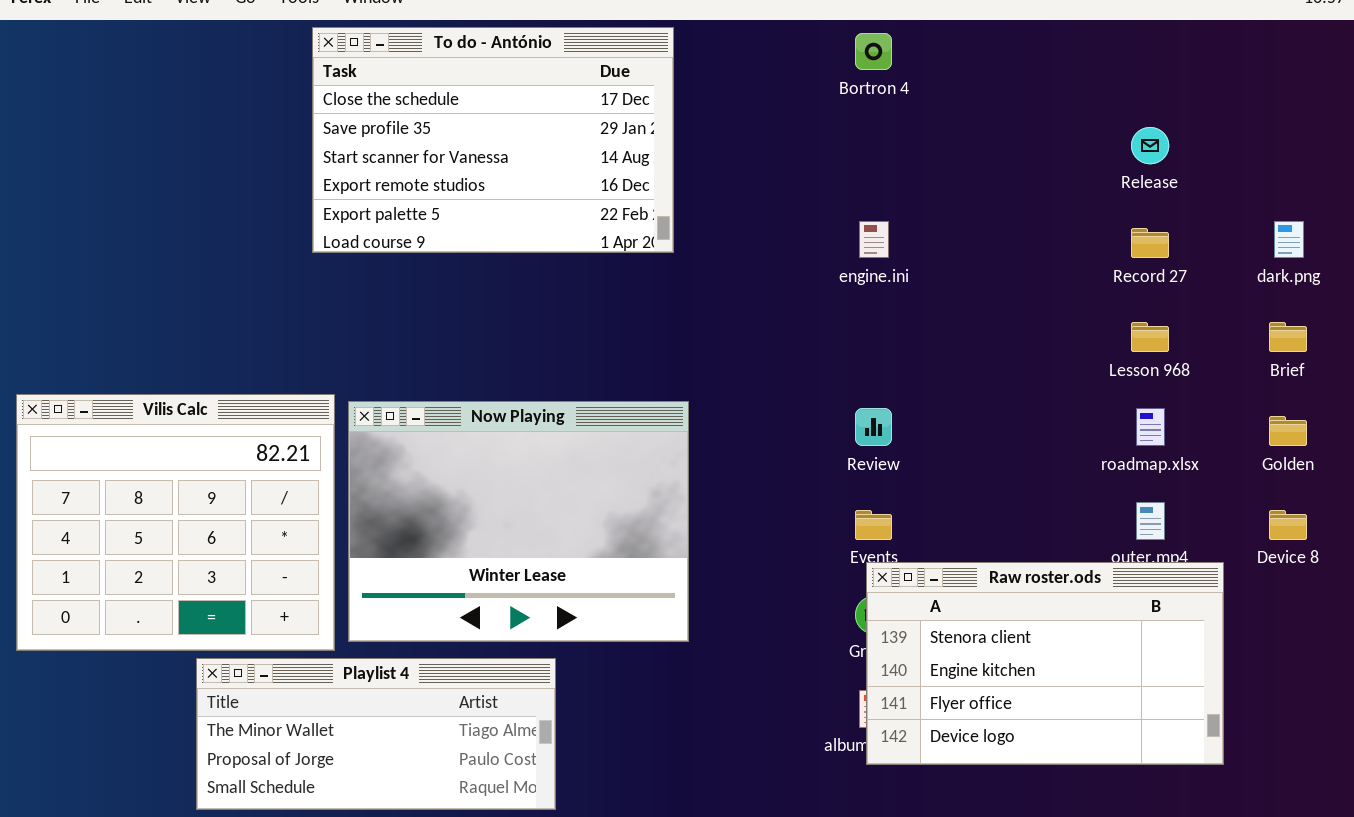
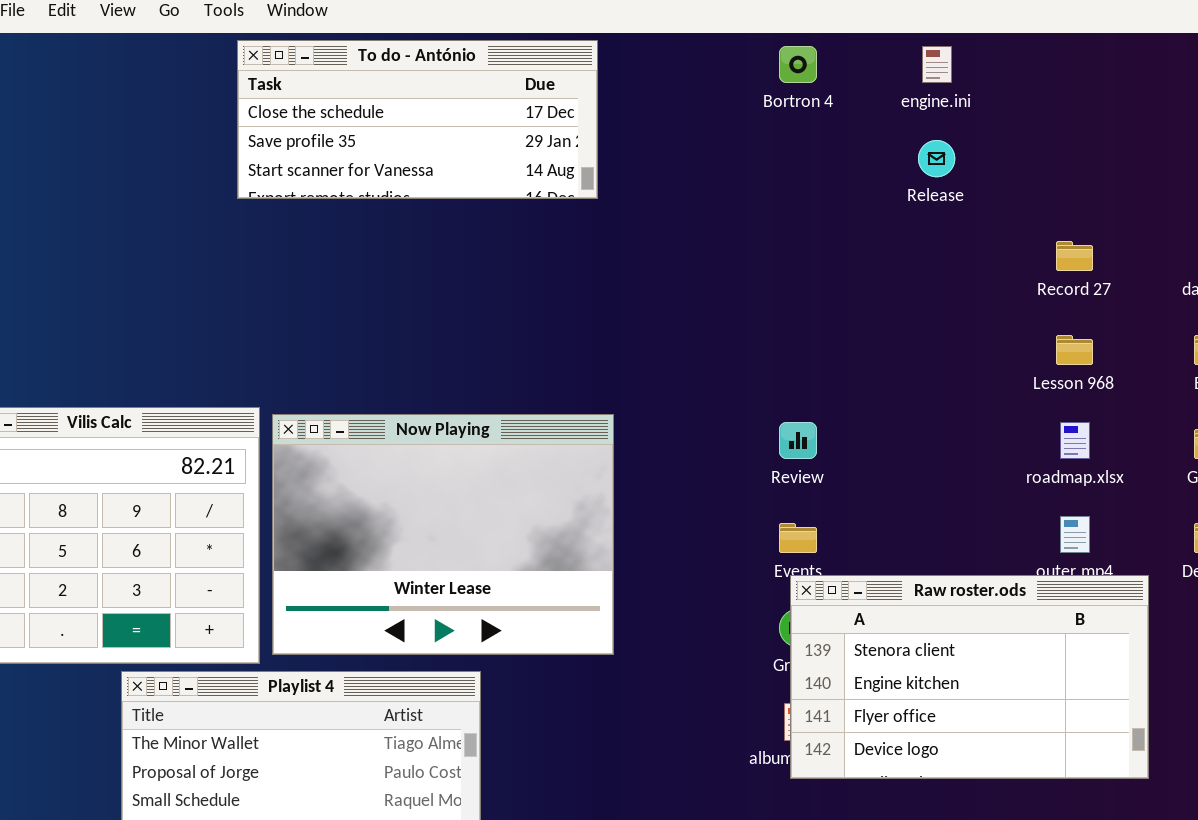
To do - António: [312,27,674,253] -> [237,40,598,199], resized
Release: [1131,127,1169,164] -> [918,140,955,177], moved
engine.ini: [859,221,889,258] -> [922,46,952,83], moved

